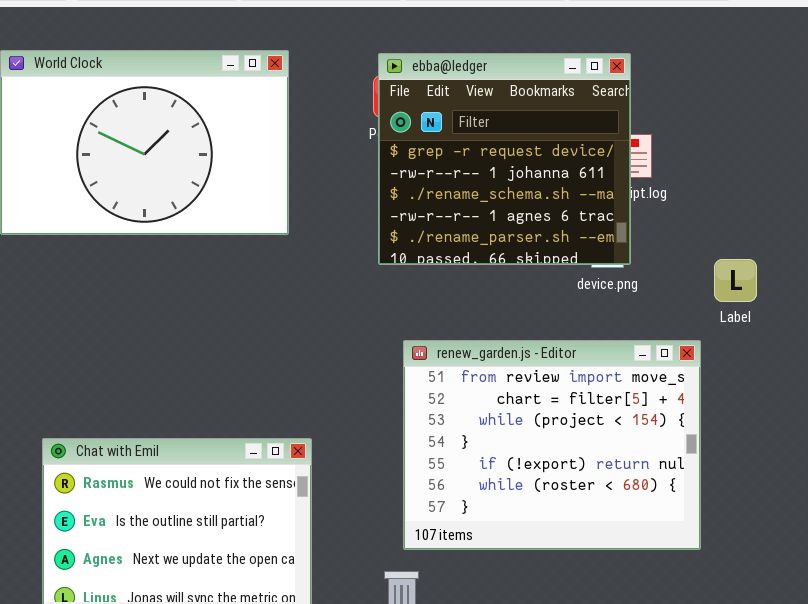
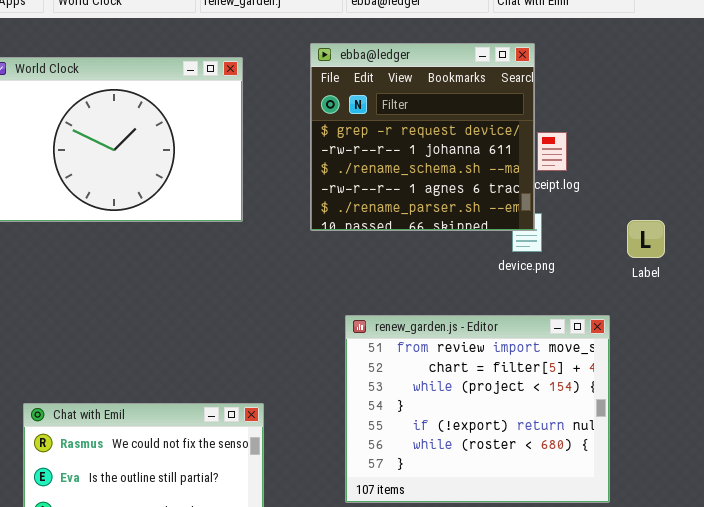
ebba@ledger: [378,53,631,265] -> [310,43,535,231], moved
Label: [714,259,757,302] -> [627,220,665,258], moved

